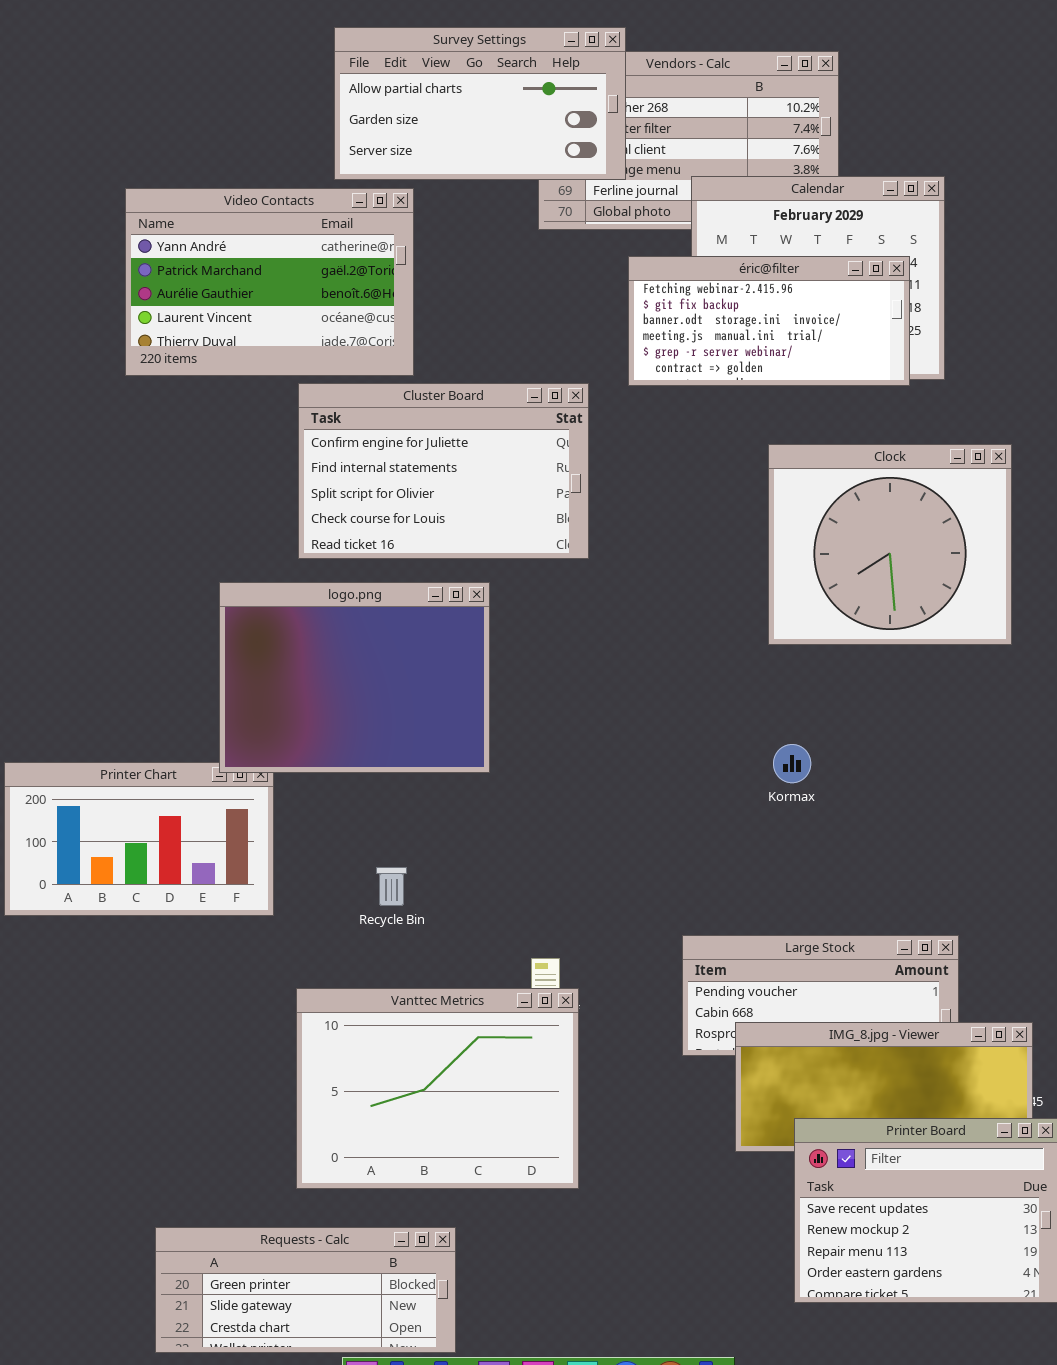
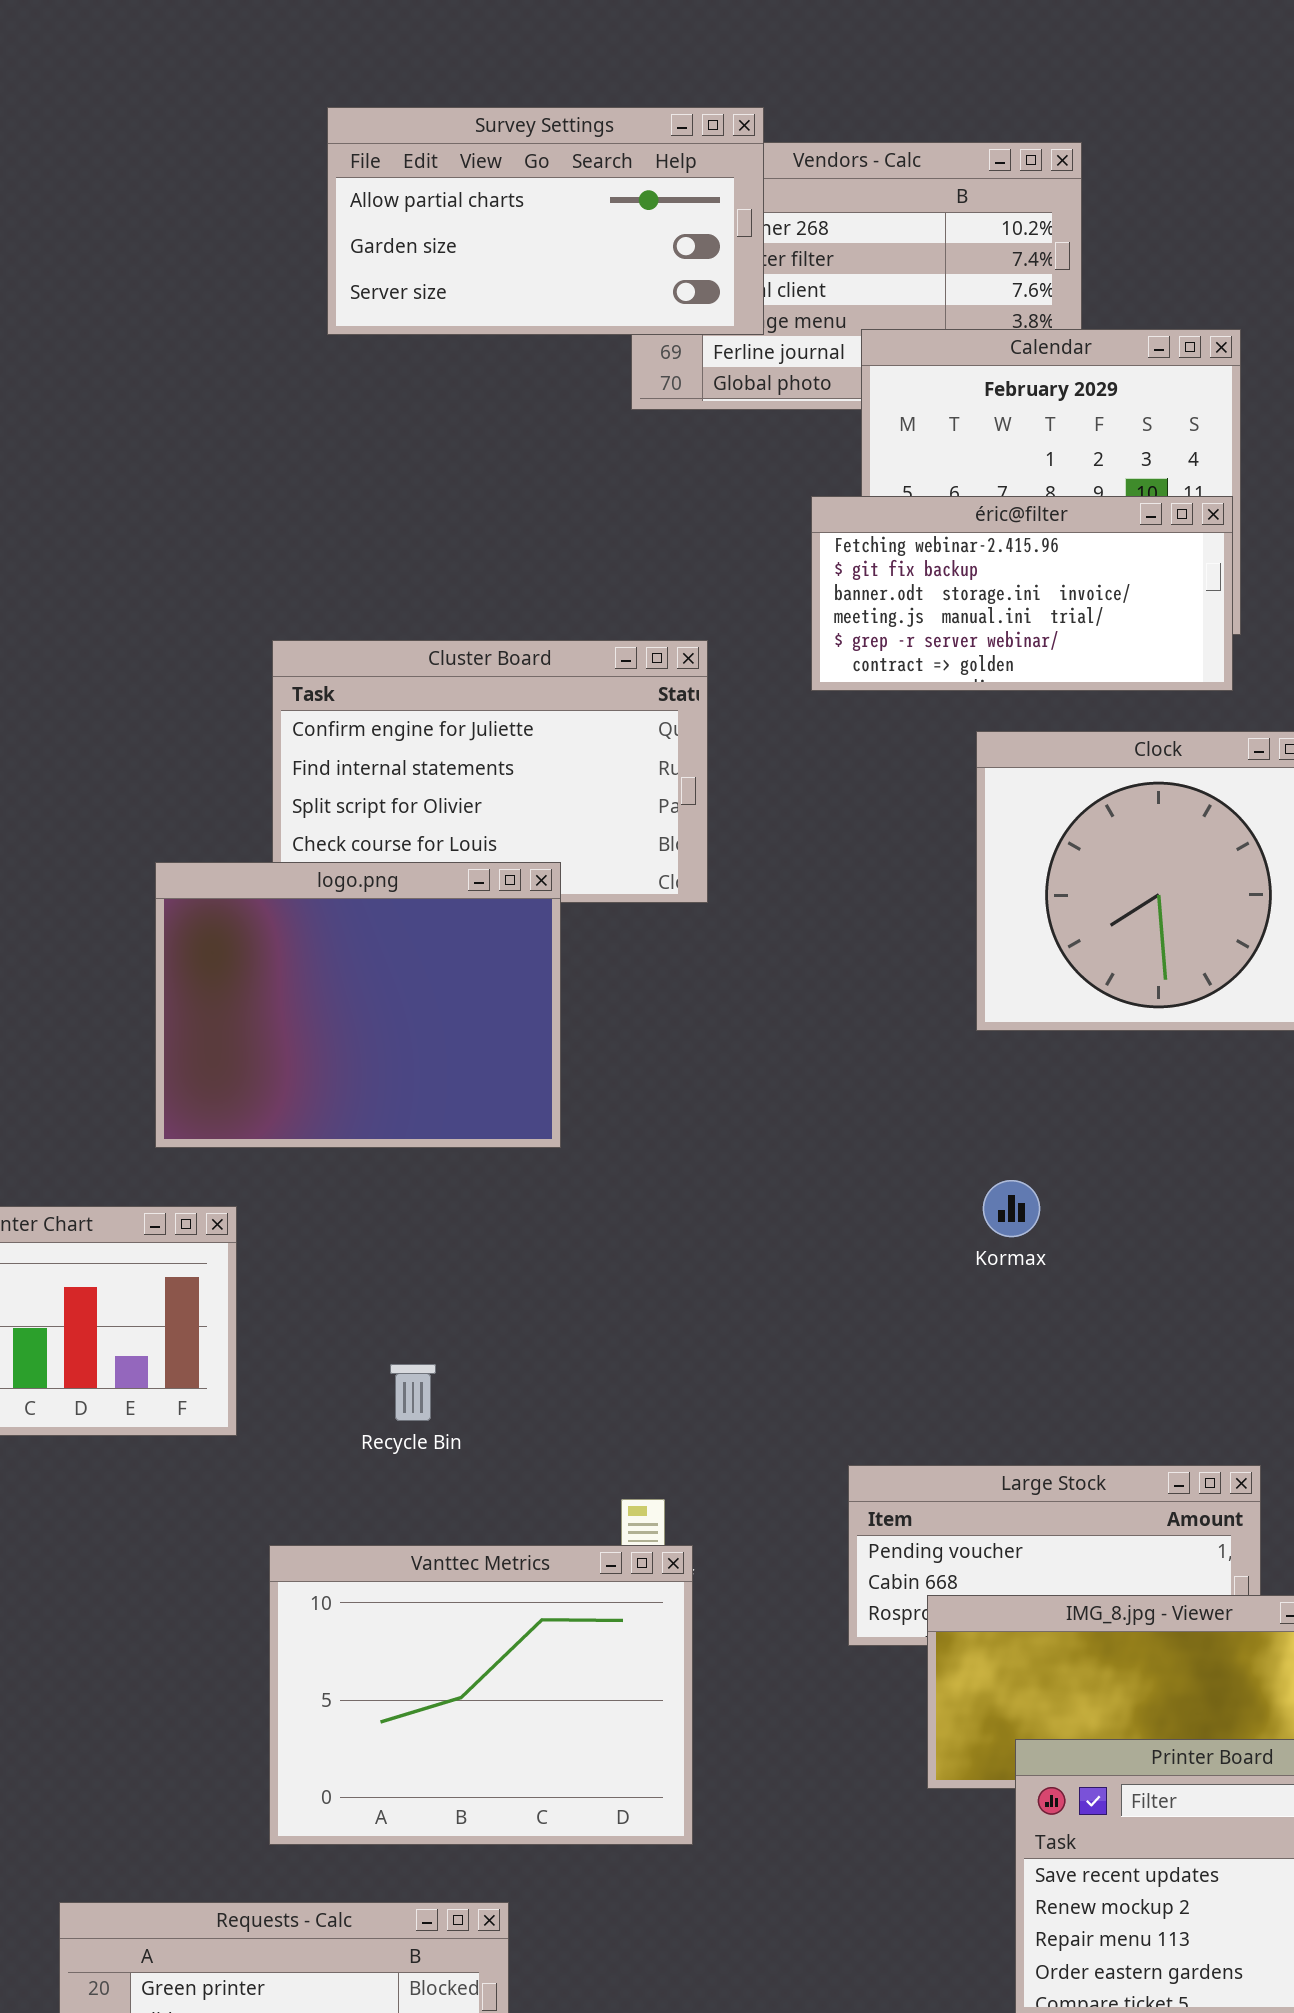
Video Contacts: [125,188,414,376] -> none, closed
éric@filter: [628,256,910,386] -> [811,496,1233,691], moved
logo.png: [219,582,490,773] -> [155,862,561,1148], moved

